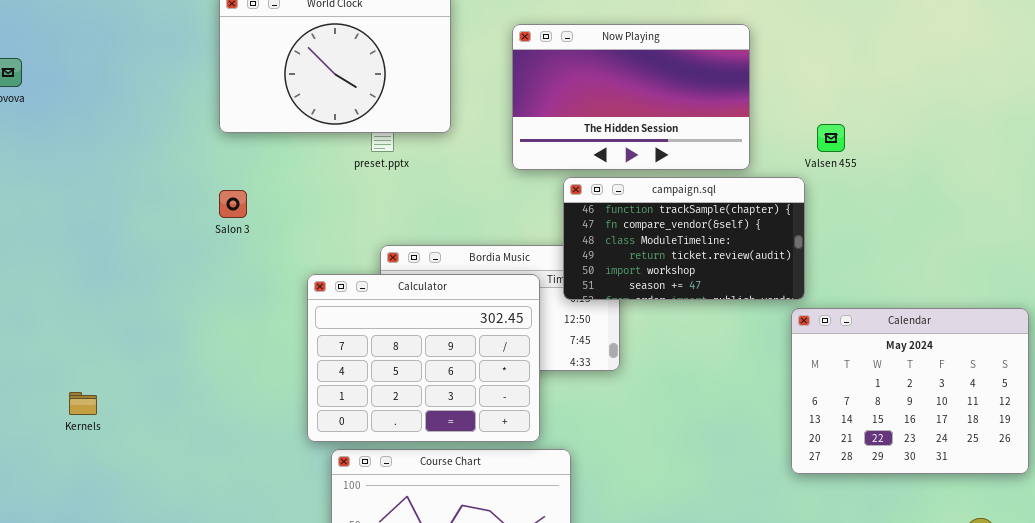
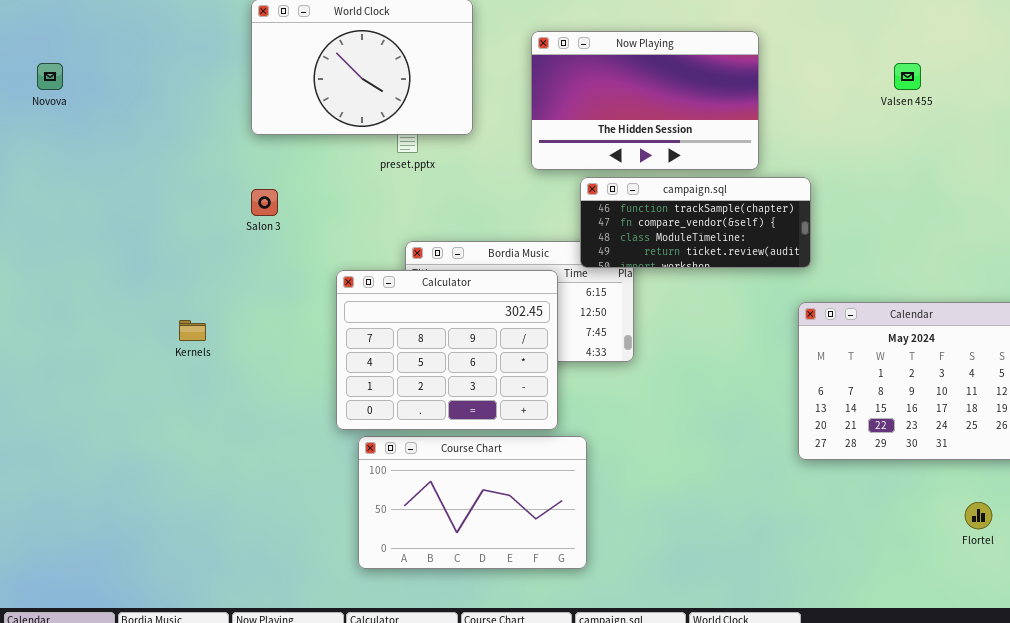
Valsen 455: [817,124,845,152] -> [894,63,921,90], moved
campaign.sql: [563,177,805,300] -> [580,177,811,268], resized
Kernels: [69,392,97,415] -> [179,320,206,341], moved

